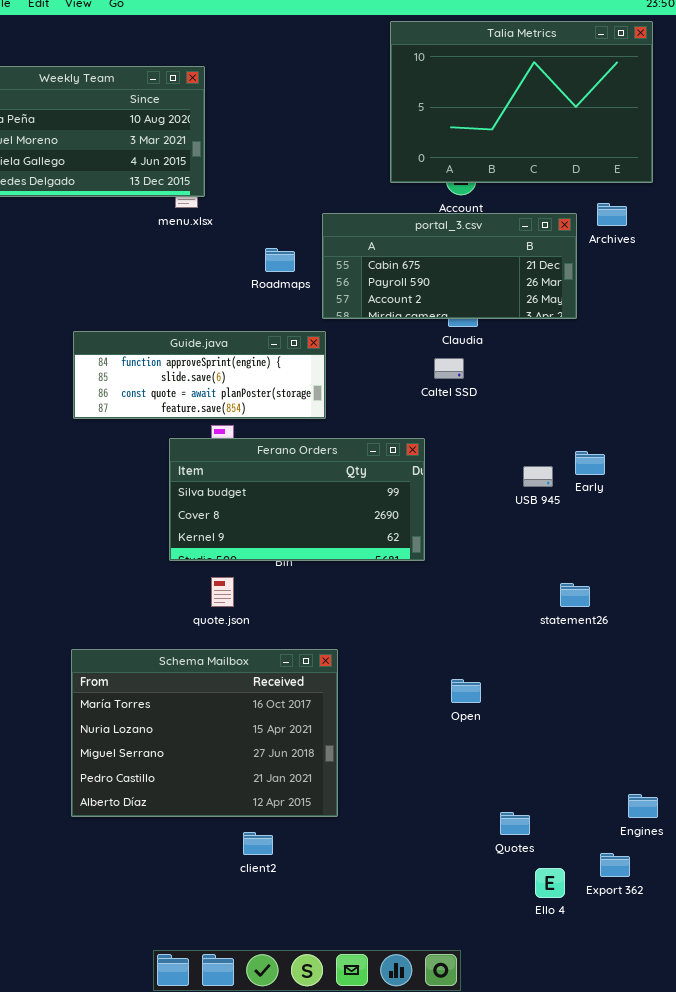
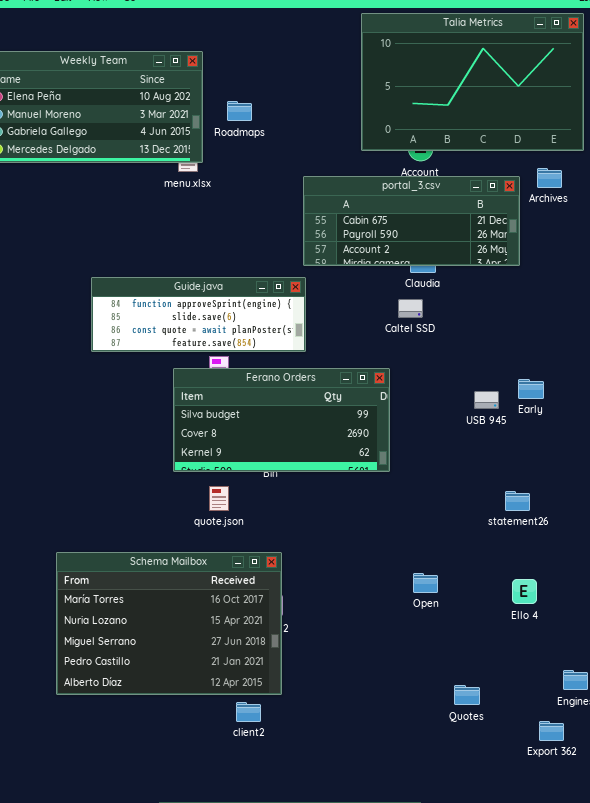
Roadmaps: [265,248,295,272] -> [227,101,252,121], moved
Schema Mailbox: [71,649,338,817] -> [56,552,282,695], moved
Ello 4: [535,868,565,898] -> [512,579,537,604], moved

